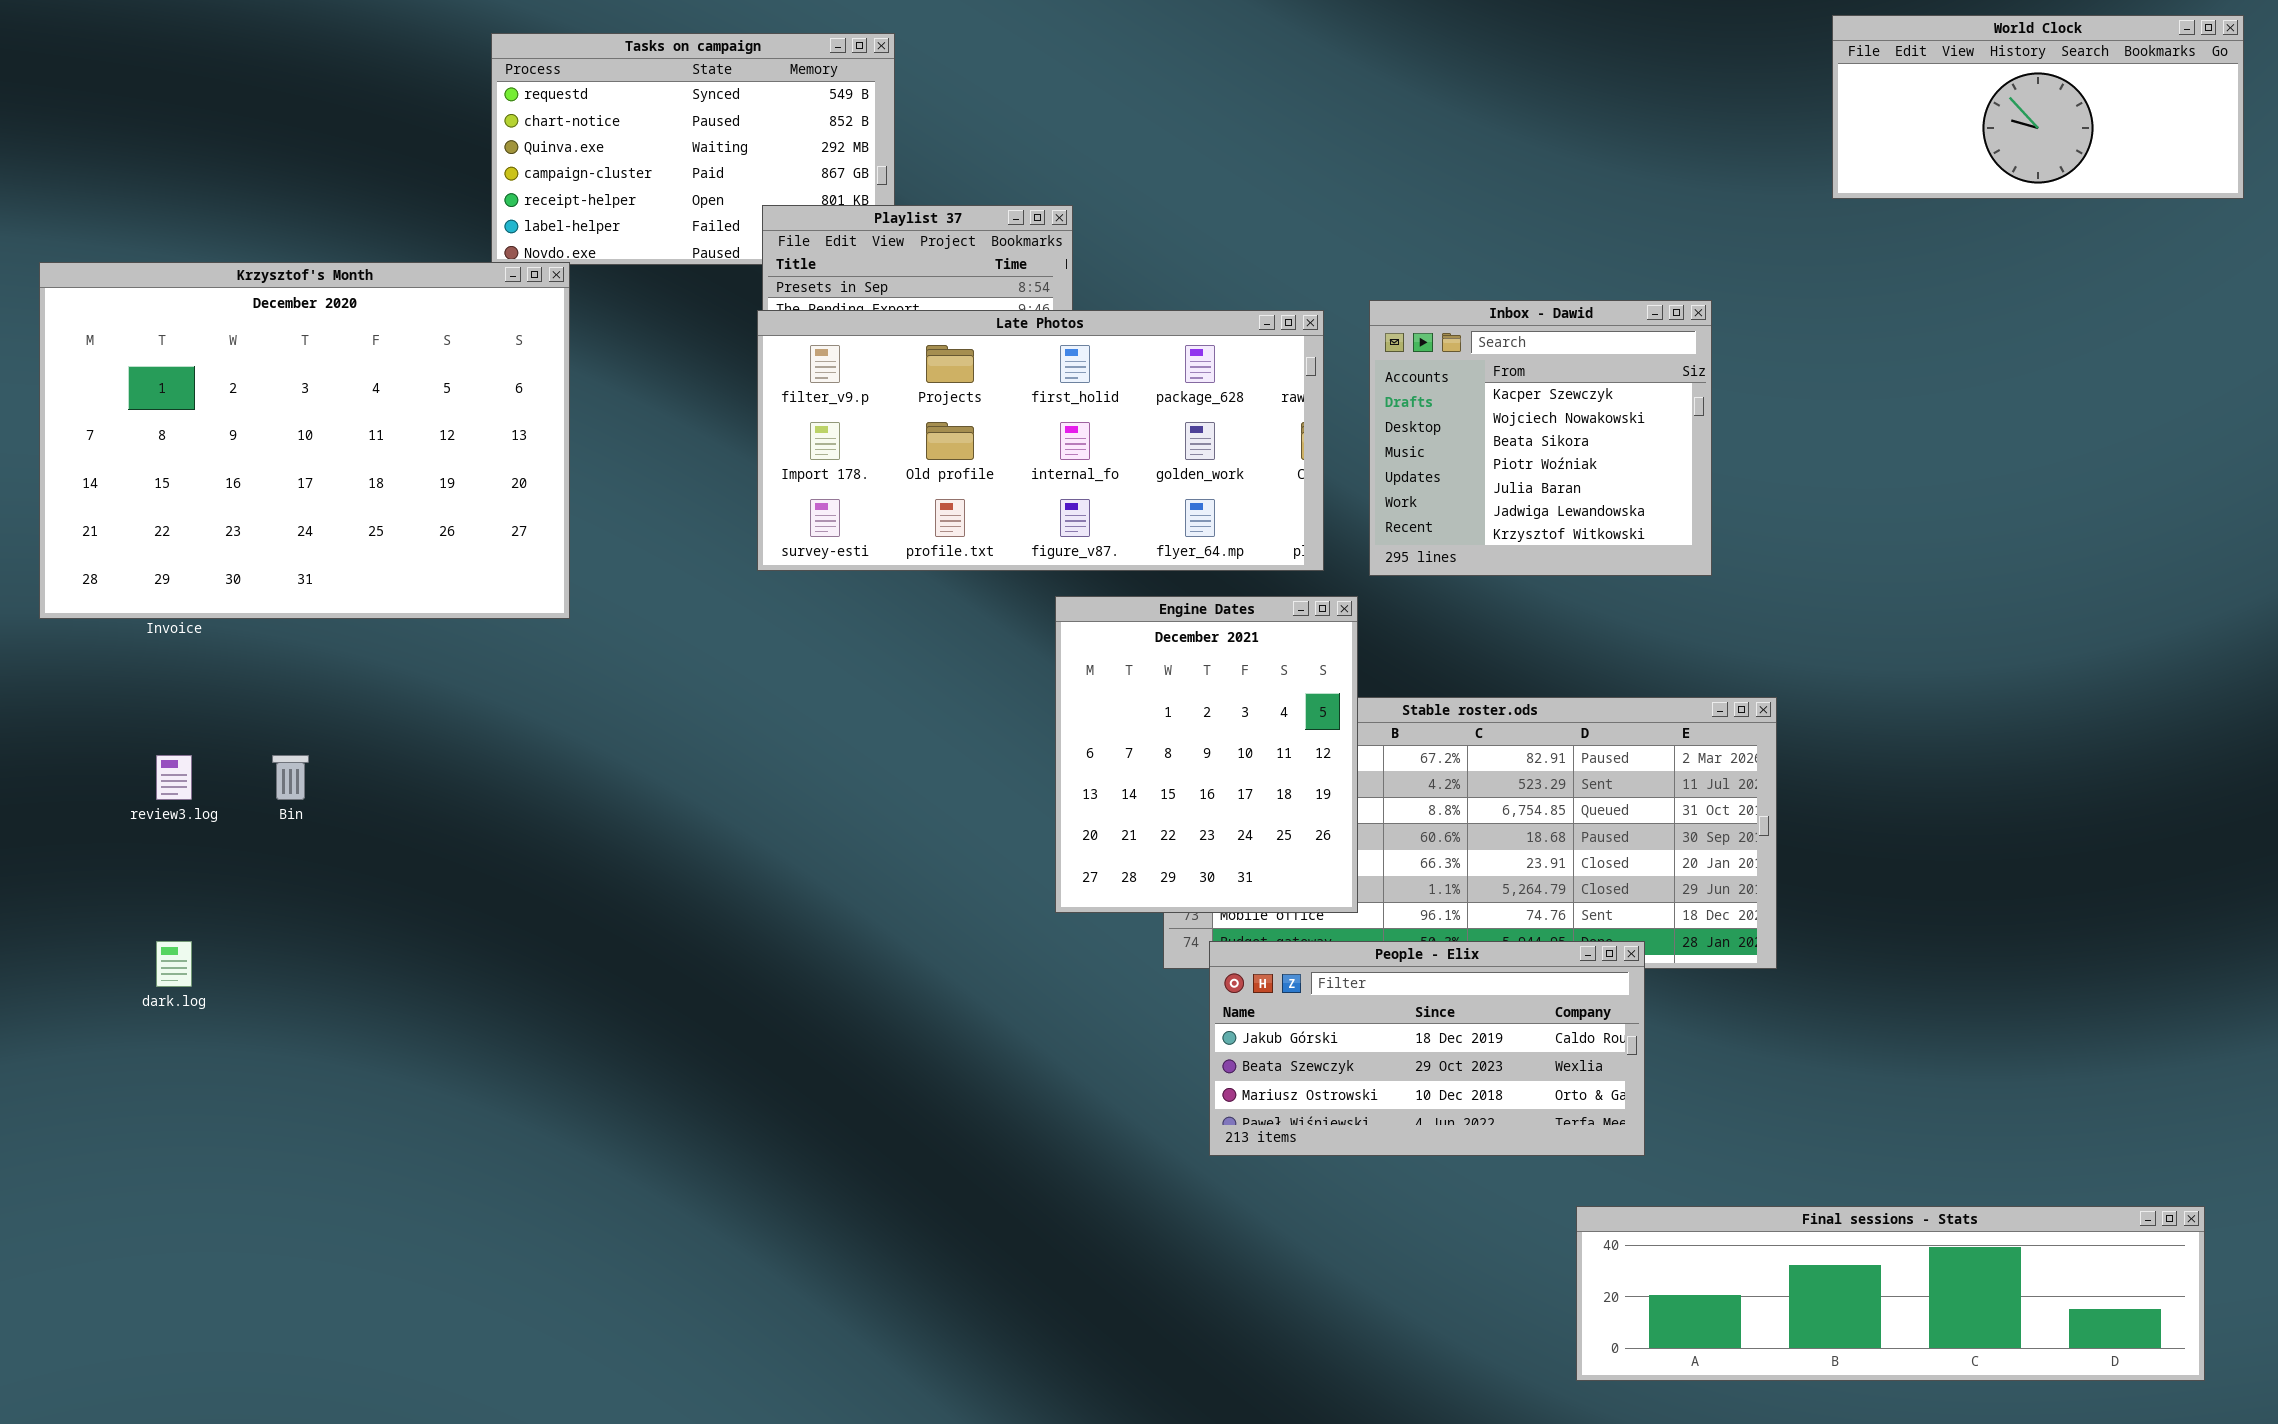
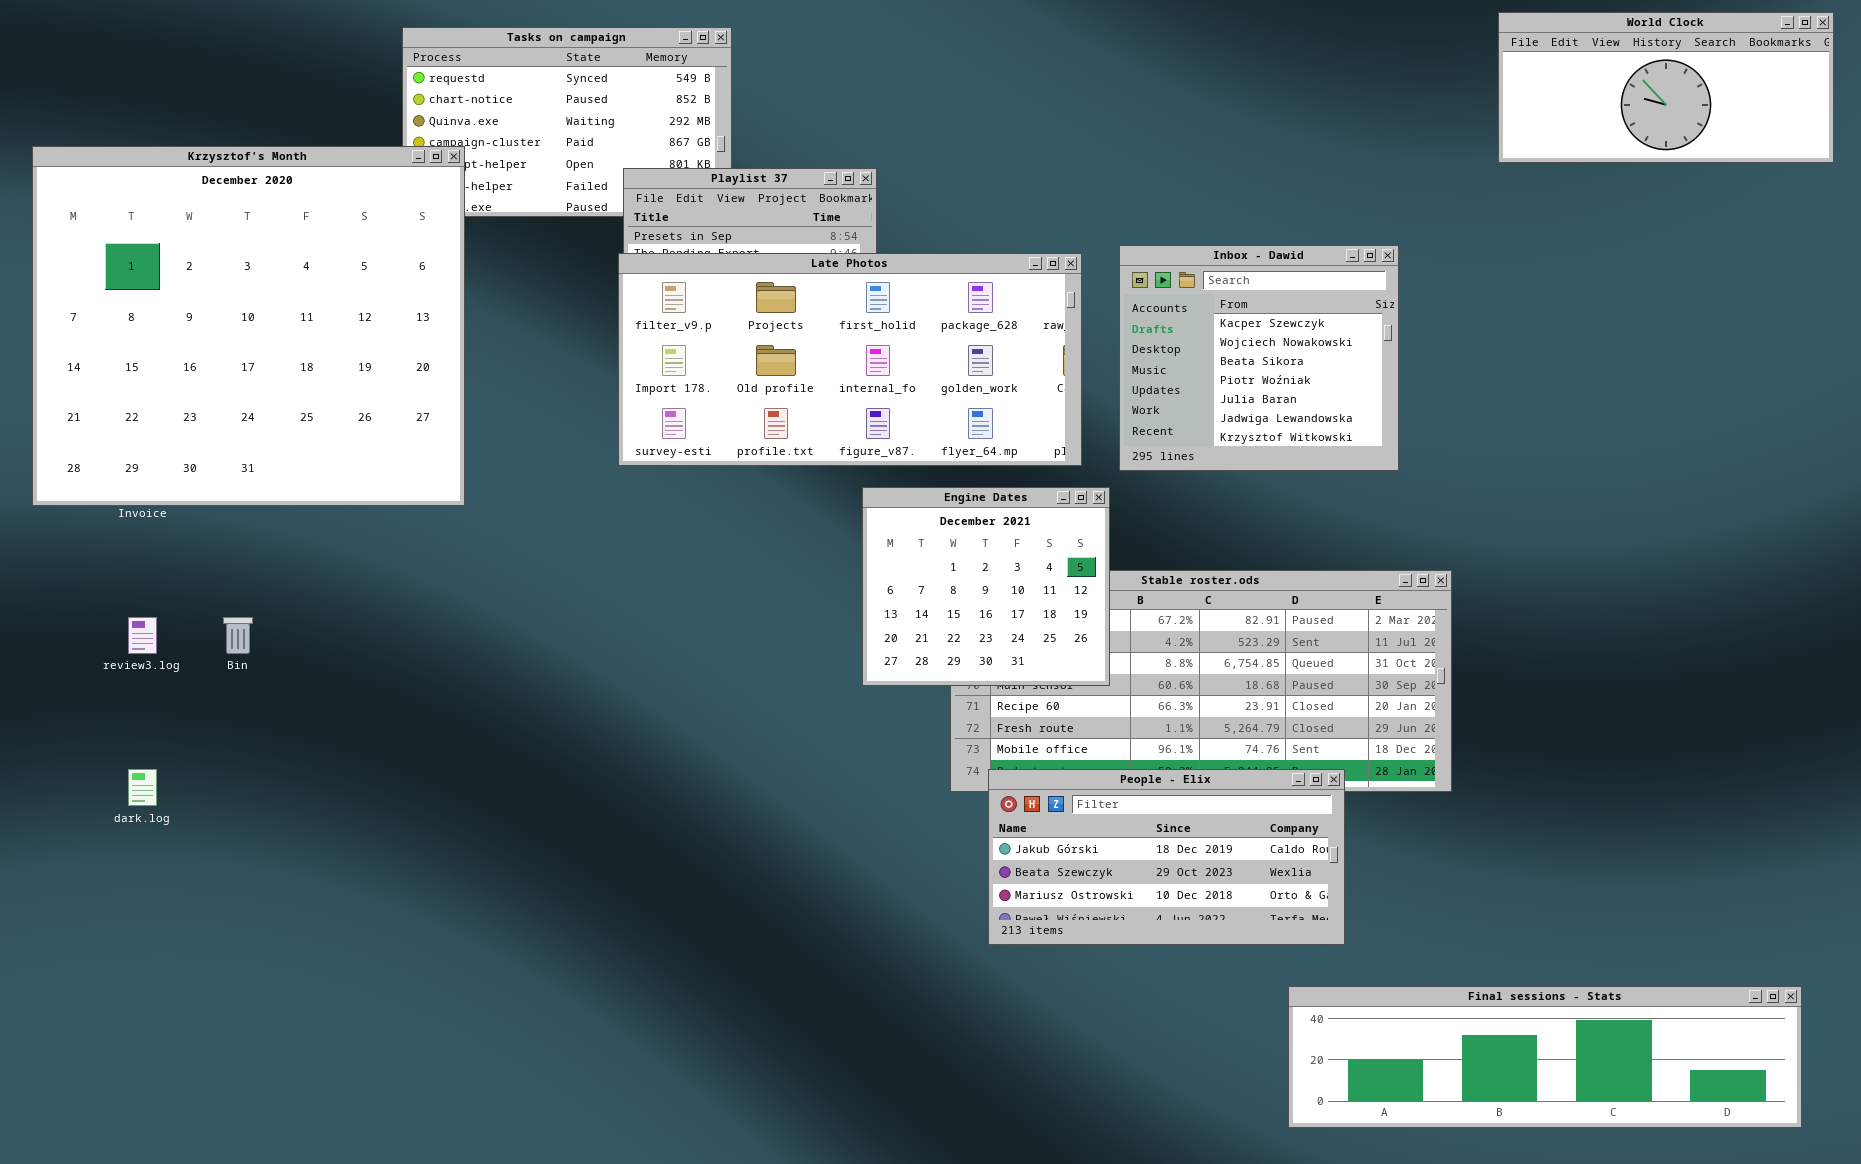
Krzysztof's Month: [39,262,570,619] -> [32,146,465,506], resized
Engine Dates: [1055,596,1358,913] -> [862,487,1110,686], resized

